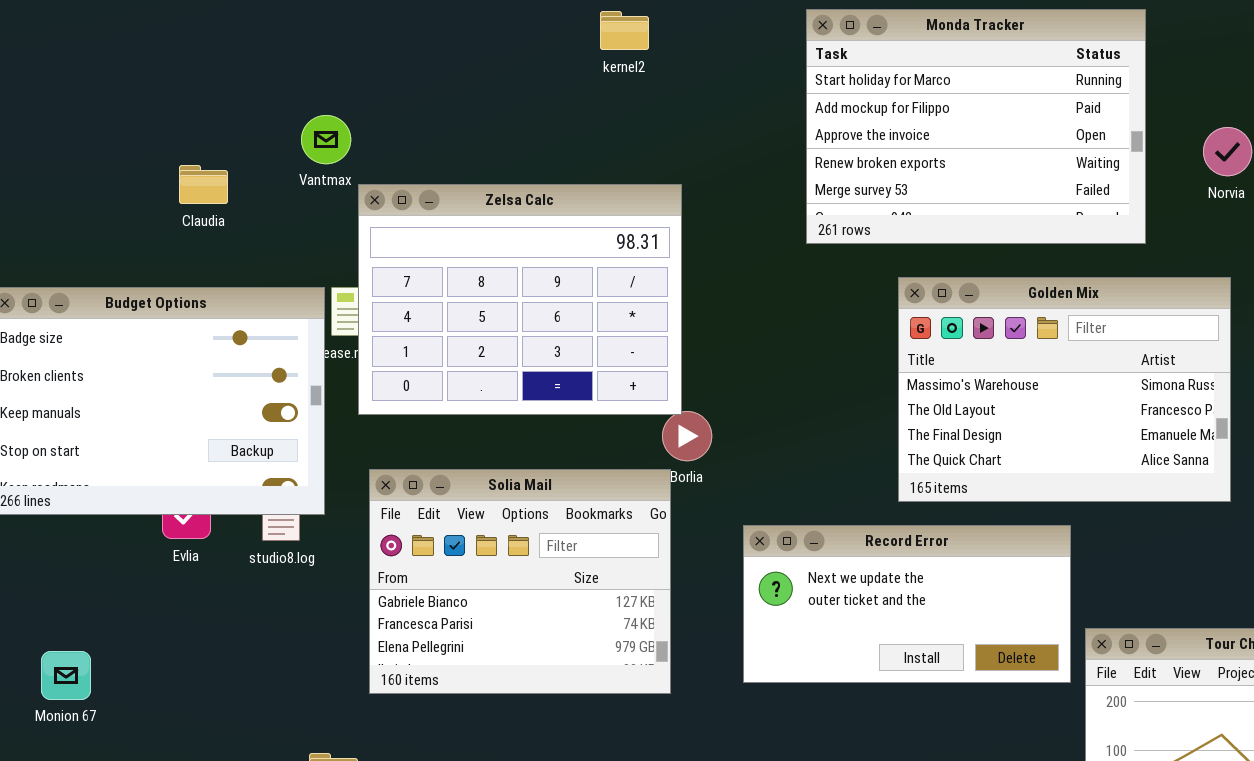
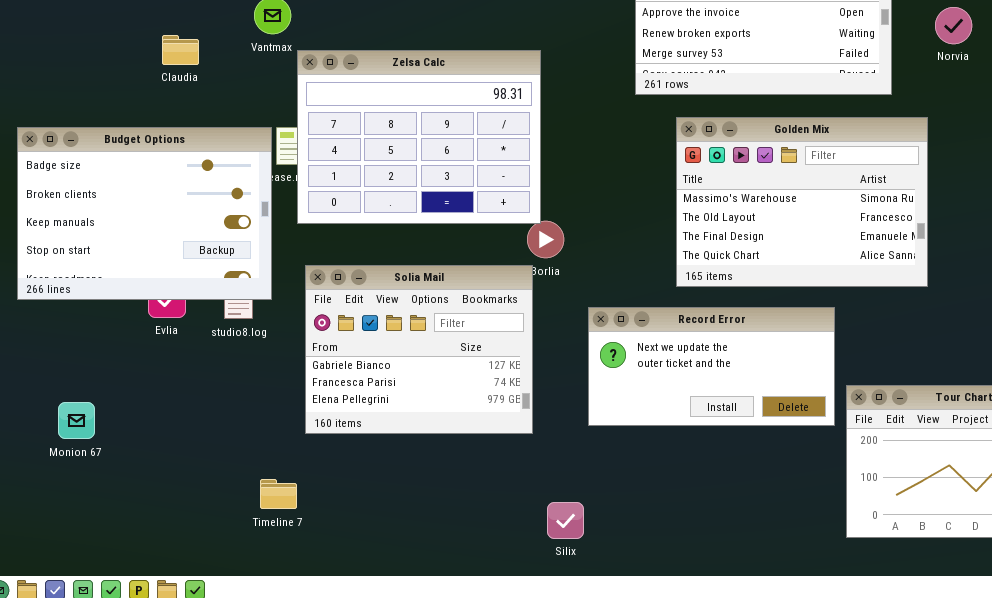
Golden Mix: [898,277,1231,502] -> [676,117,928,287], moved

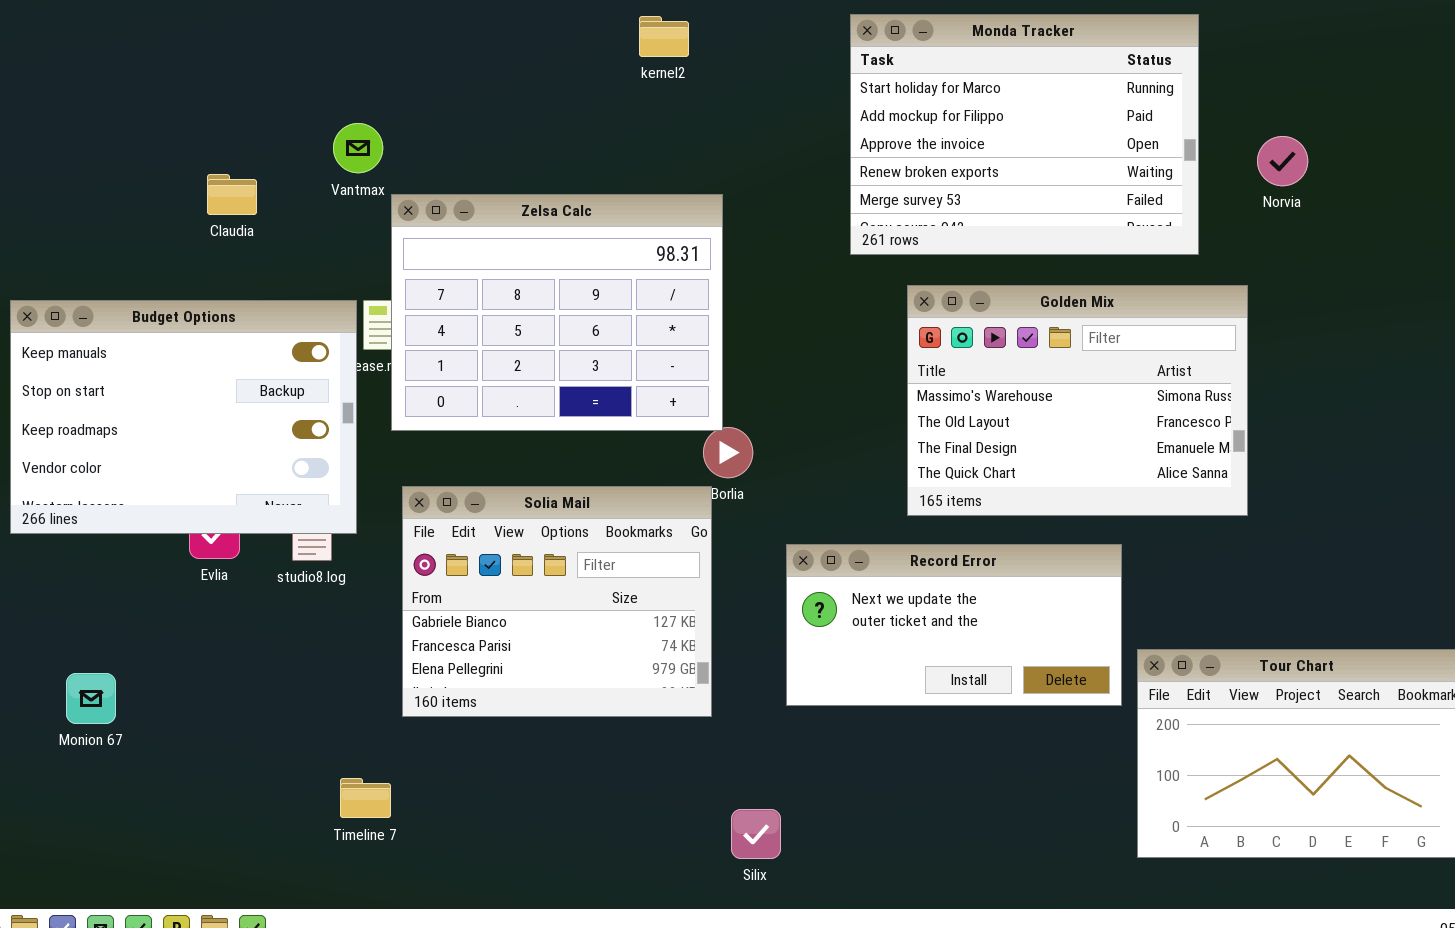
Budget Options: [17,127,272,300] -> [10,300,357,534], scrolled down 2 rows

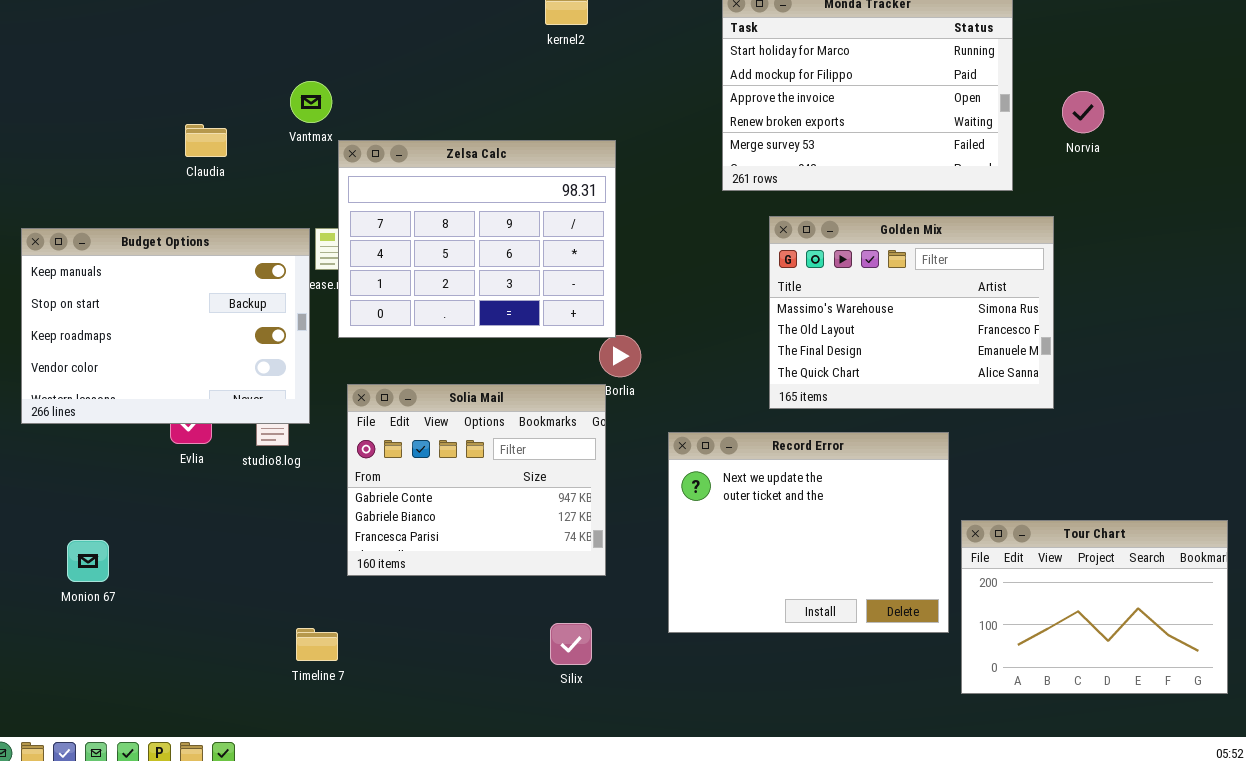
Solia Mail: [402,486,712,717] -> [347,384,606,576], scrolled up 1 row
Record Error: [786,544,1122,706] -> [668,432,949,633], resized
Silix: [731,809,781,859] -> [550,623,592,665], moved

